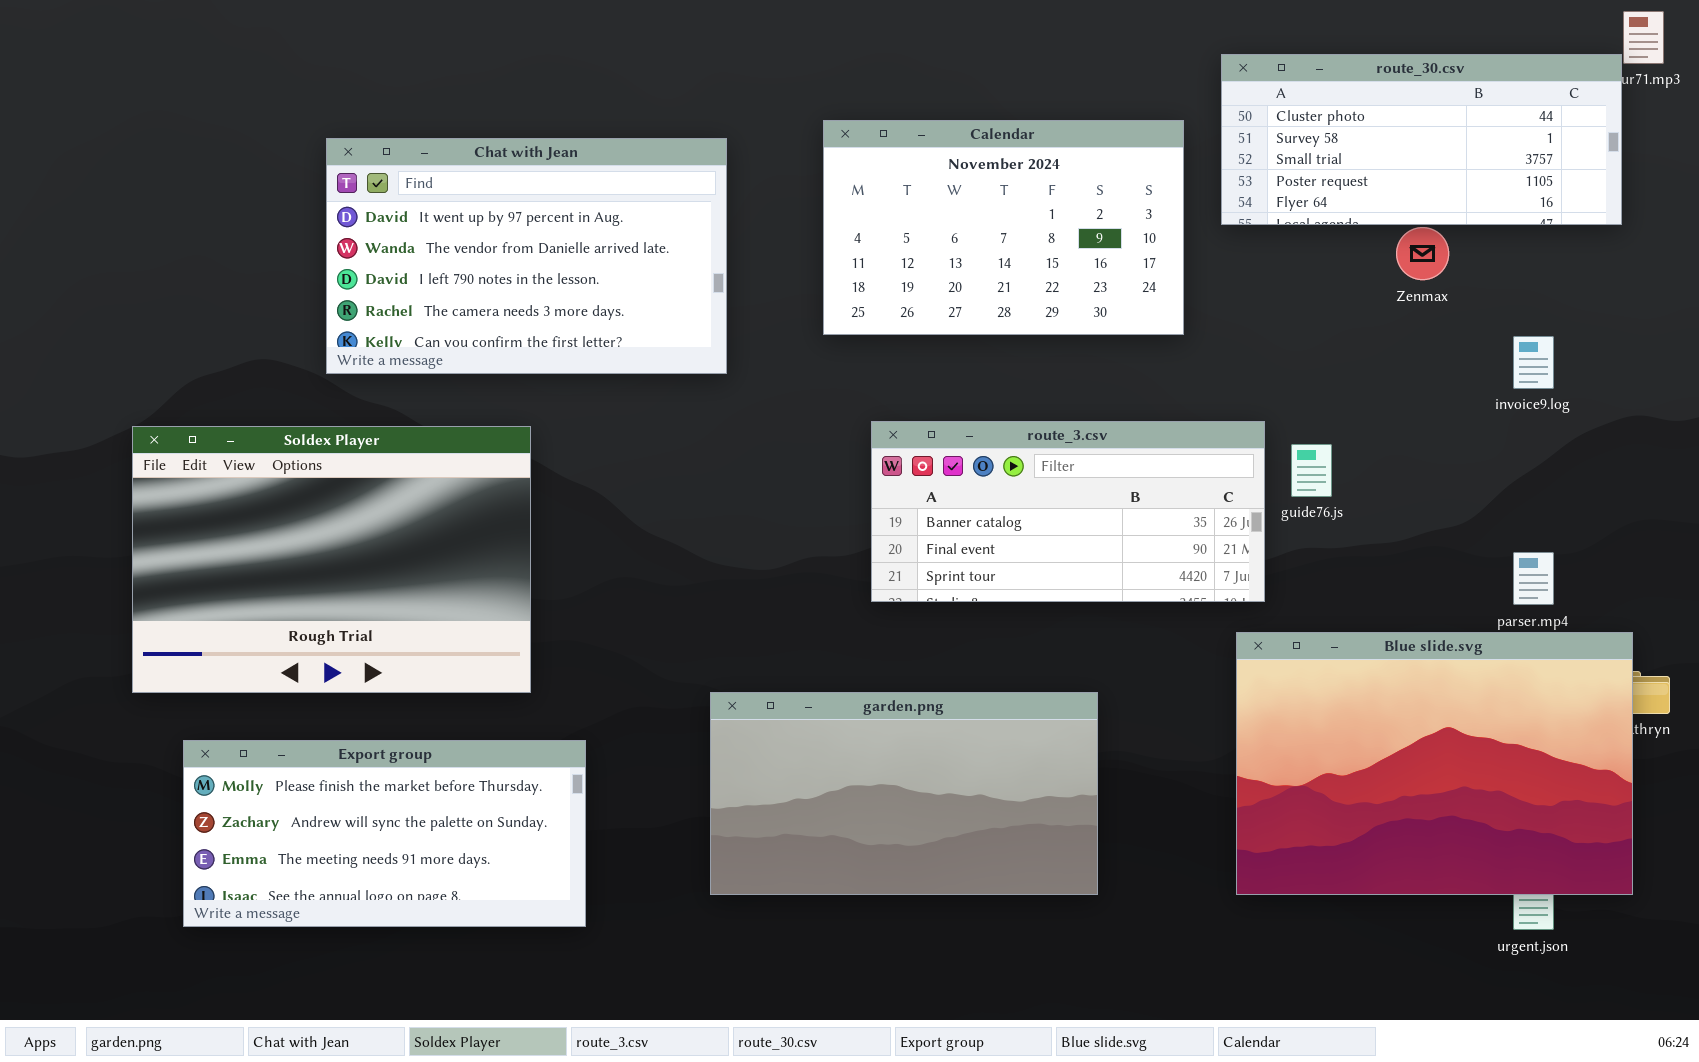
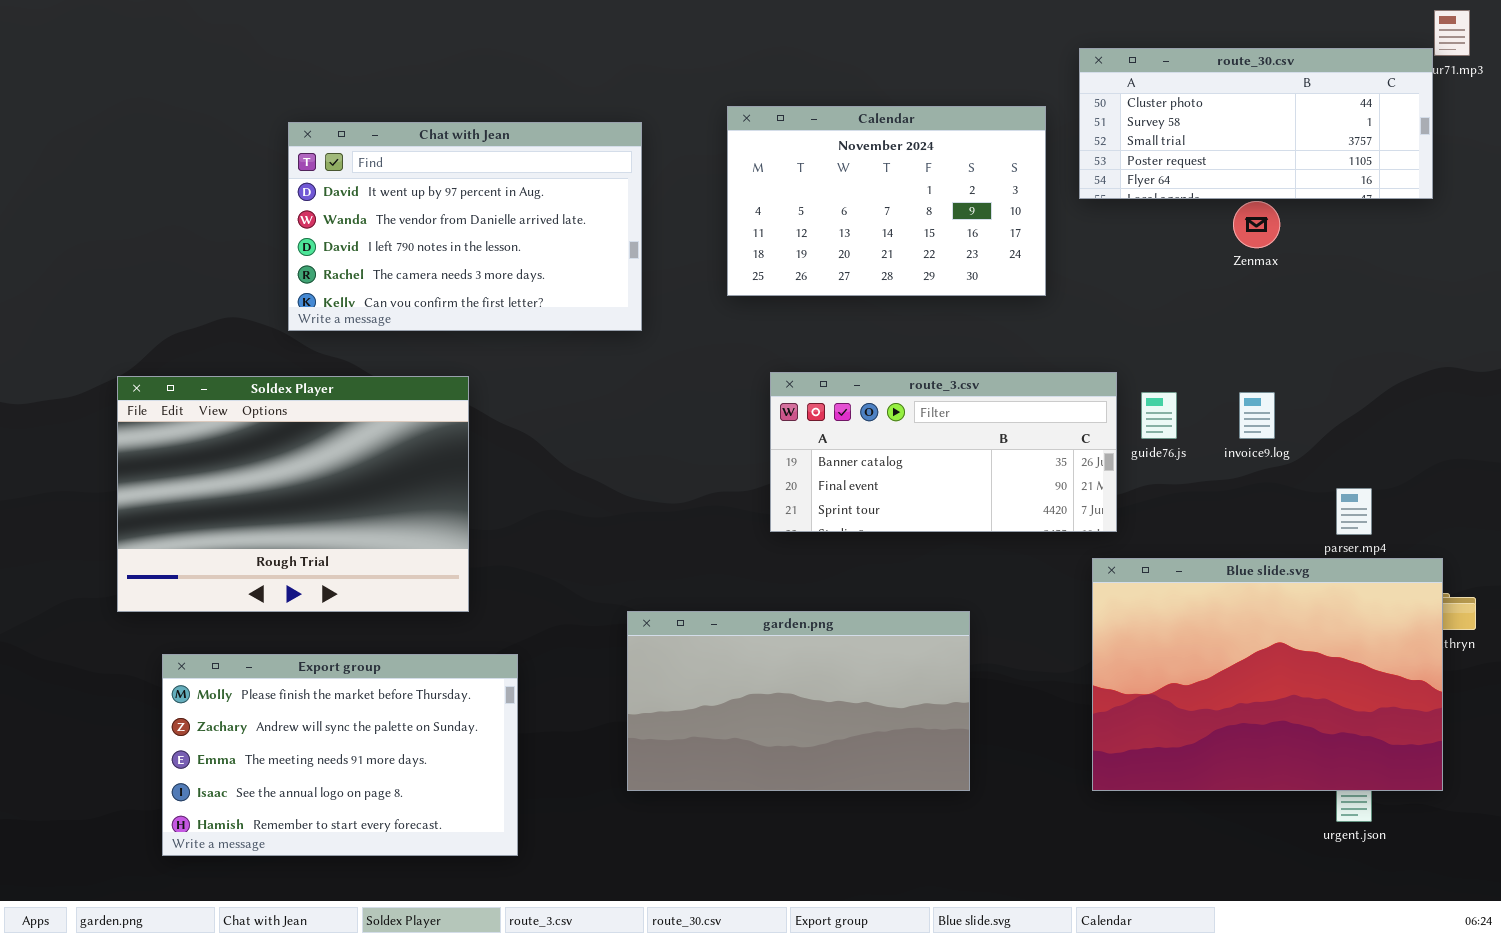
invoice9.log: [1513,336,1554,389] -> [1239,392,1275,439], moved
Export group: [183,740,586,927] -> [162,654,518,856], resized

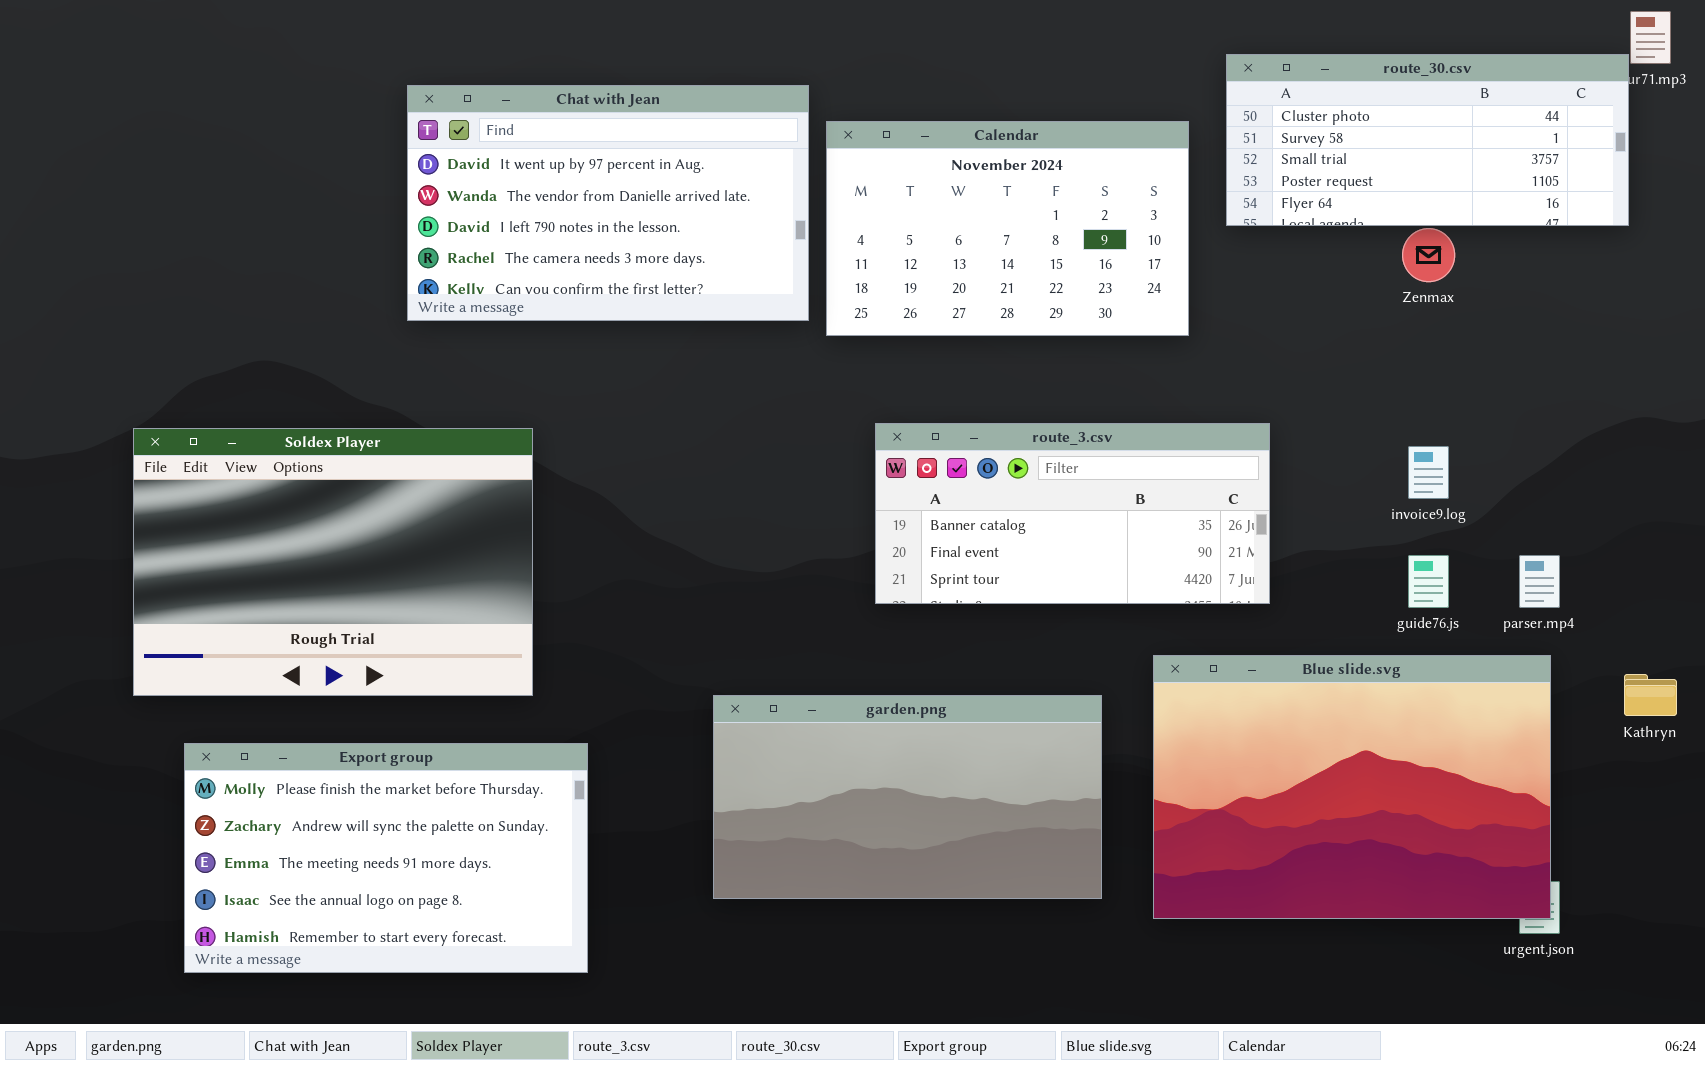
Chat with Jean: [288,122,642,331] -> [407,85,809,321], moved
guide76.js: [1141,392,1177,439] -> [1408,555,1449,608], moved
Blue slide.svg: [1092,558,1443,791] -> [1153,655,1551,919], moved

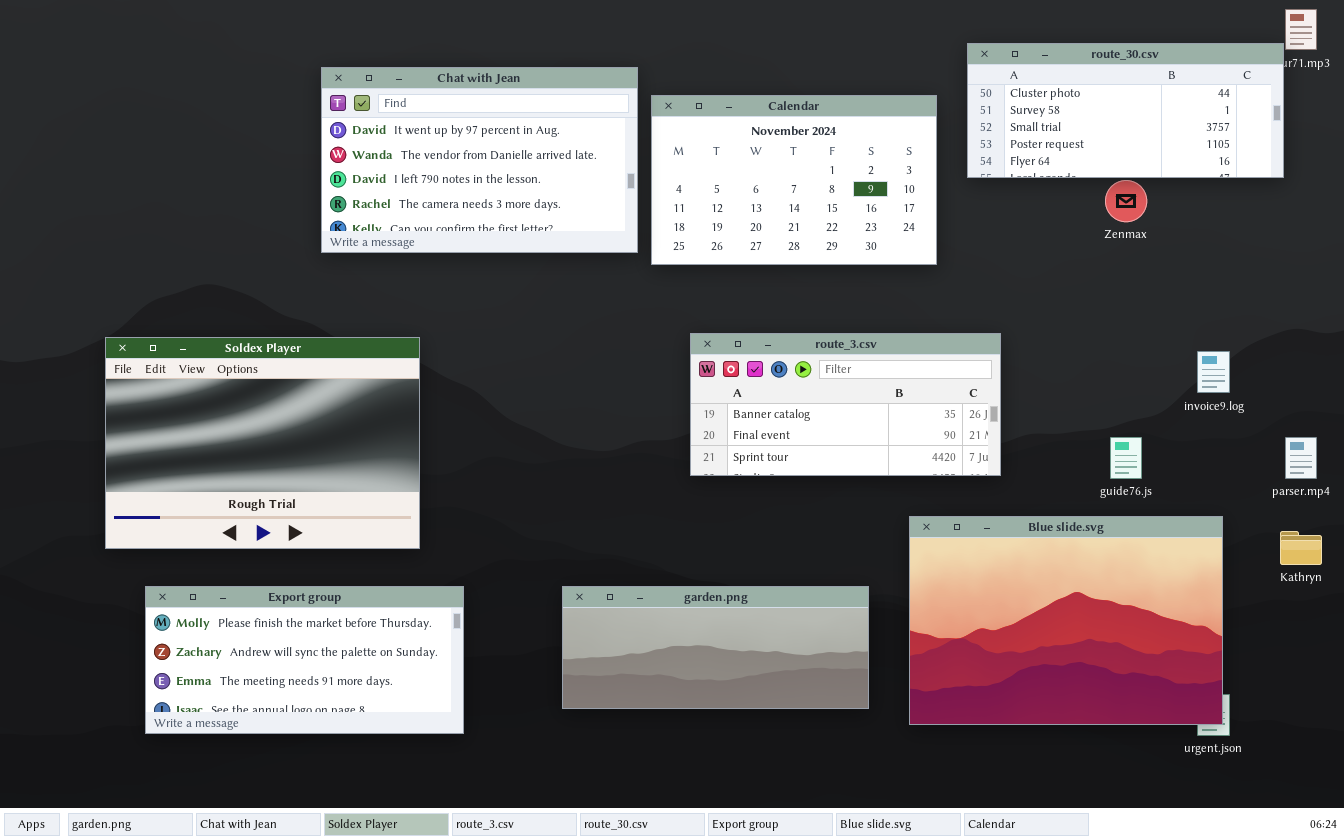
invoice9.log: [1408,446,1449,499] -> [1197,351,1230,393], moved
parser.mp4: [1519,555,1560,608] -> [1285,437,1317,479], moved
garden.png: [713,695,1102,899] -> [562,586,869,709], resized
Export group: [184,743,588,973] -> [145,586,464,734], resized

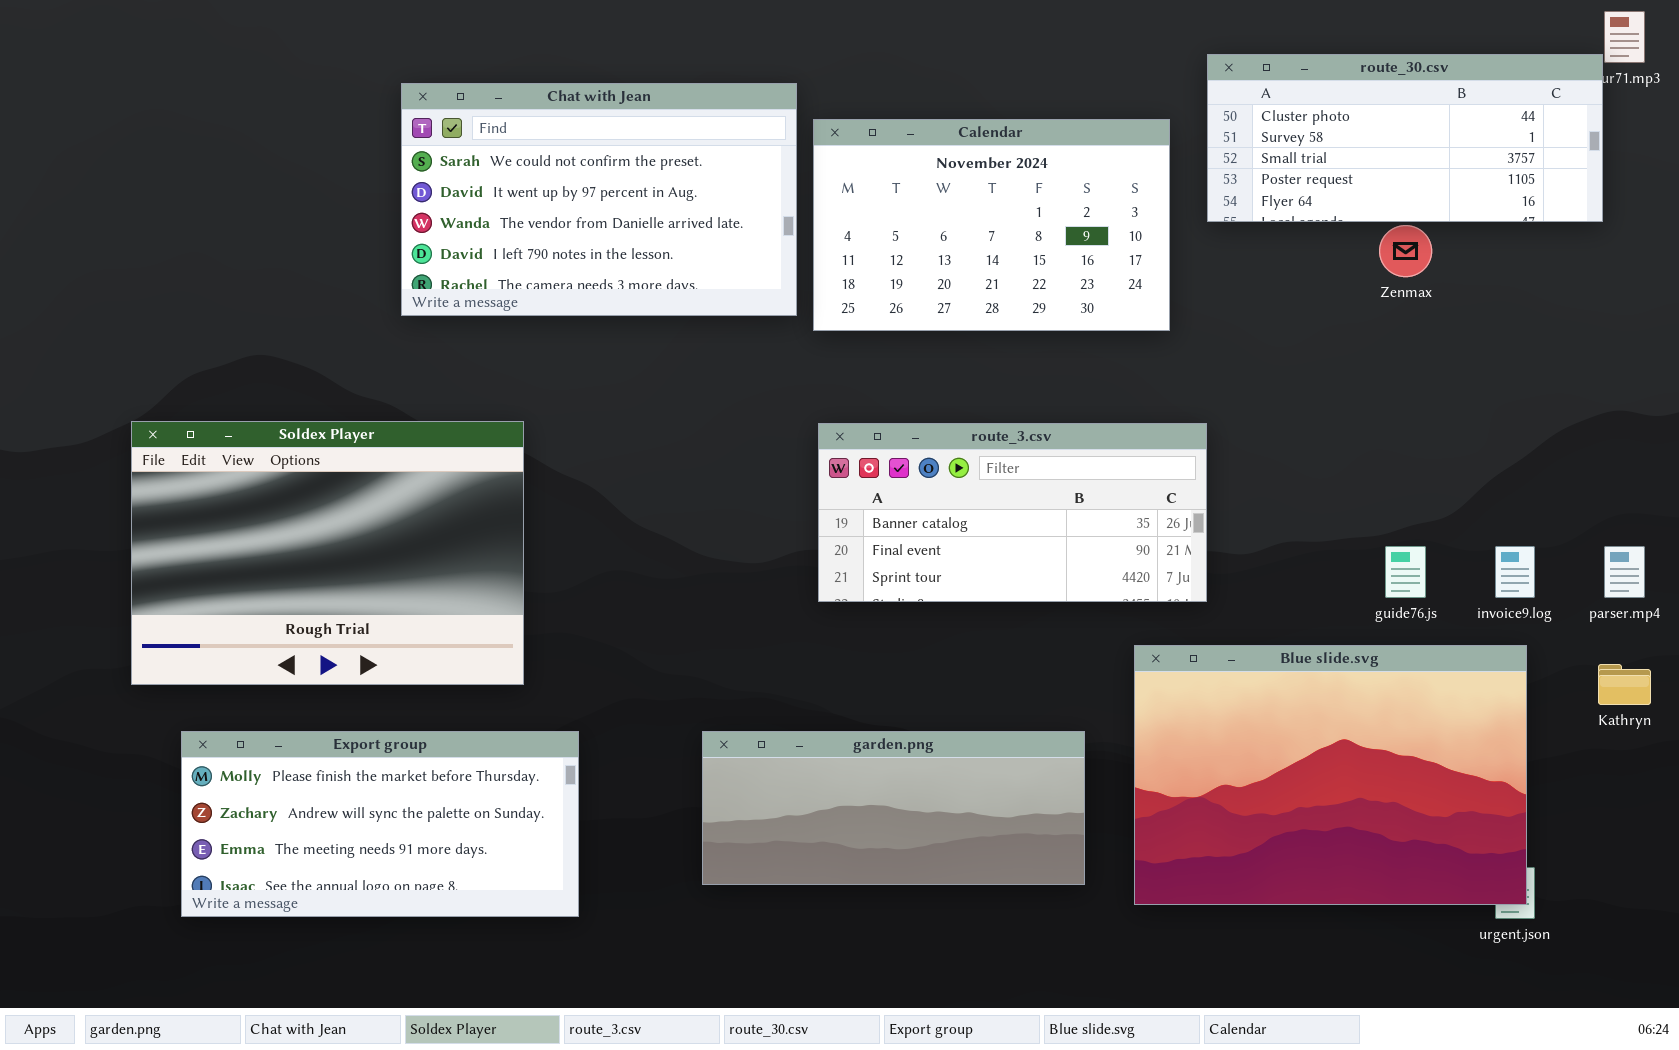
Chat with Jean: [321,67,638,253] -> [401,83,797,316], scrolled up 1 row
route_3.csv: [690,333,1001,476] -> [818,423,1207,602], moved
invoice9.log: [1197,351,1230,393] -> [1495,546,1535,598], moved

